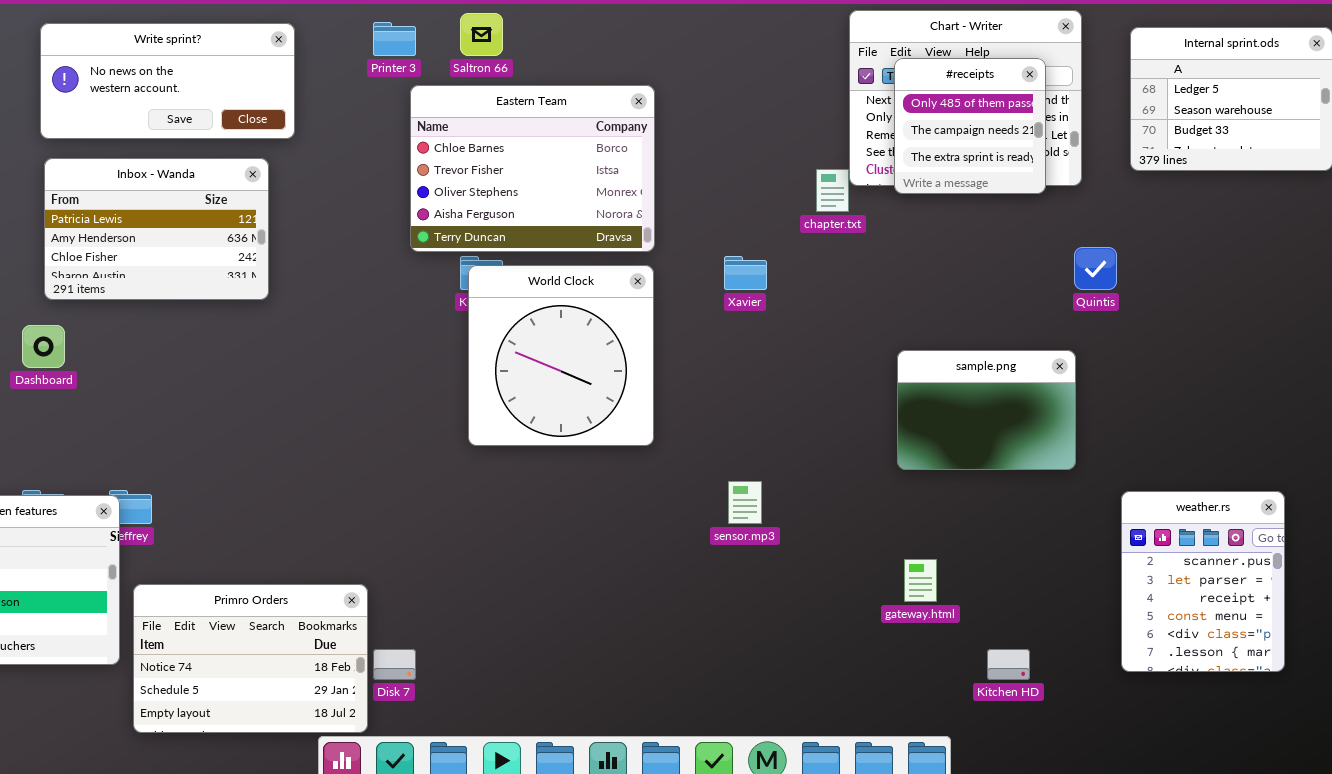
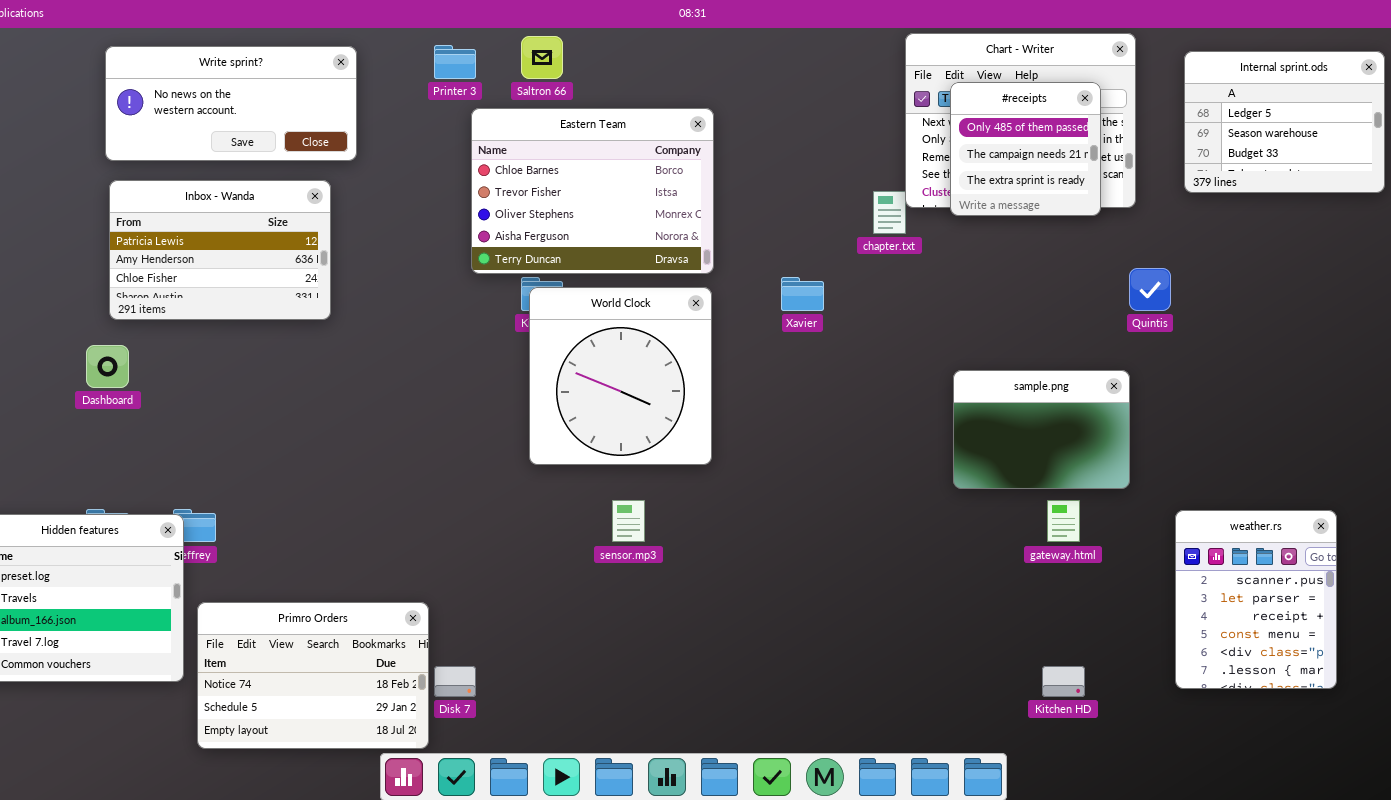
sensor.mp3: [728,481,762,524] -> [612,500,645,542], moved
gateway.html: [904,559,937,602] -> [1047,500,1080,542], moved

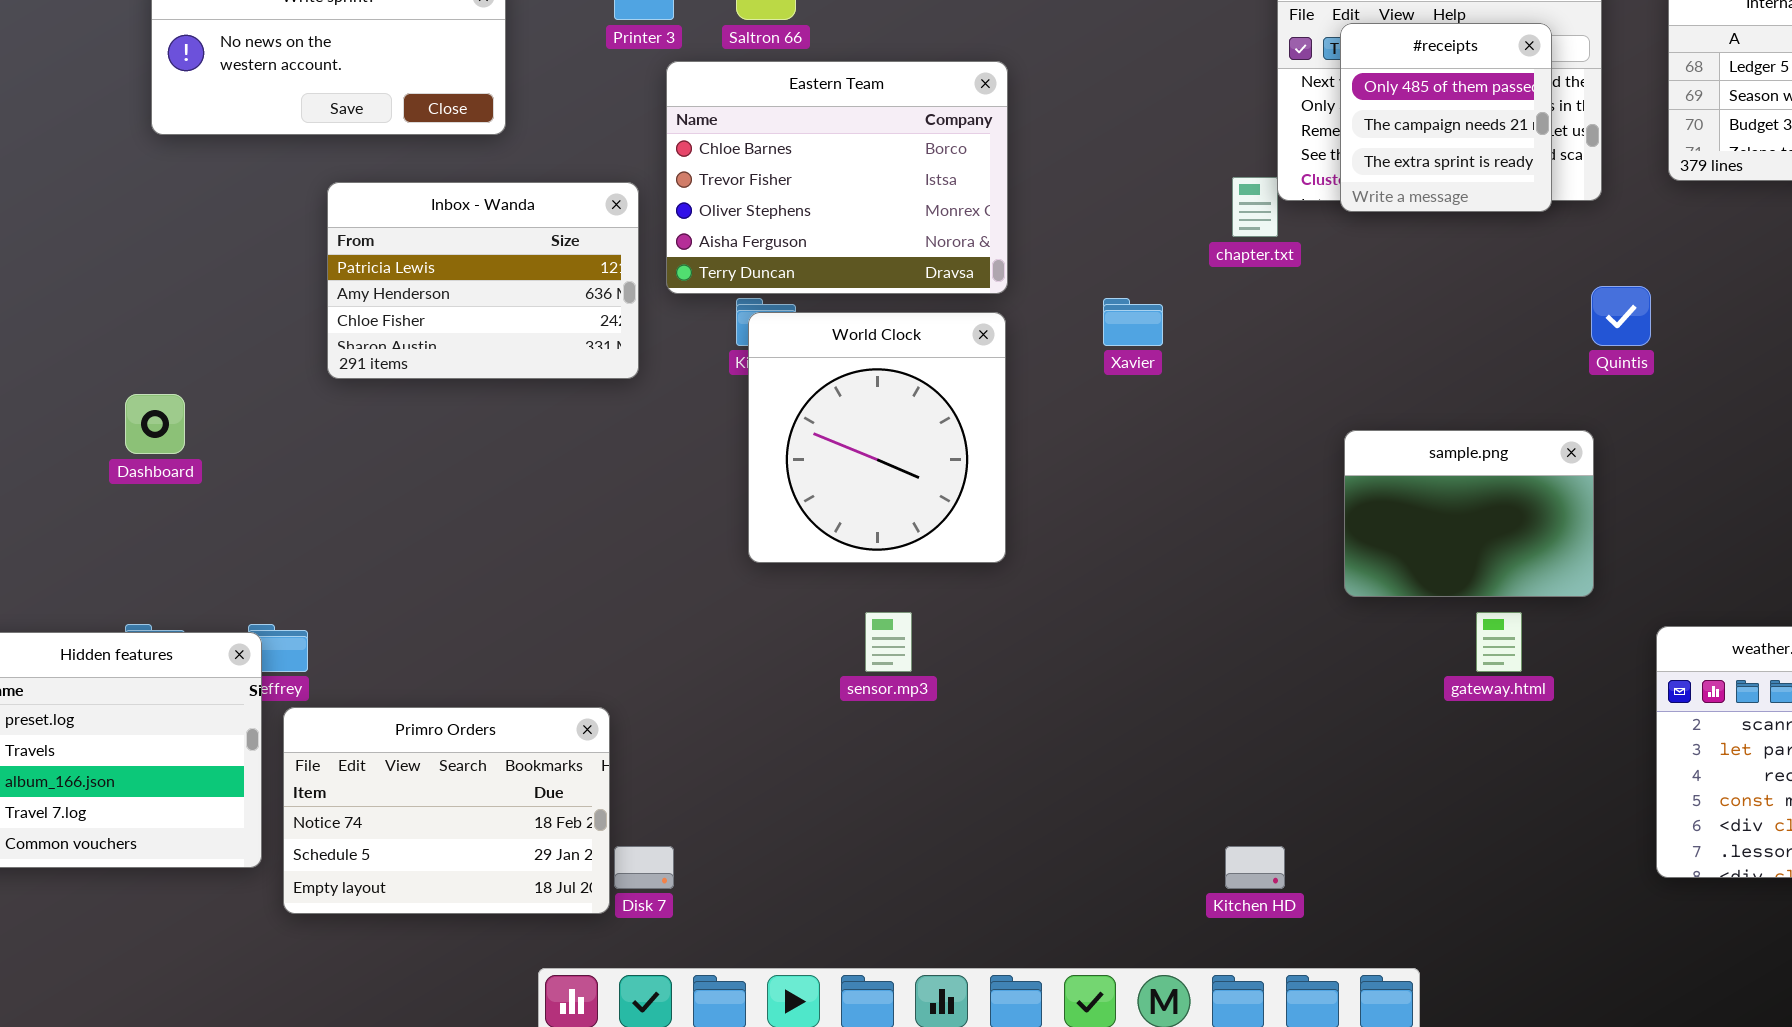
Inbox - Wanda: [109,180,331,320] -> [327,182,639,379], moved
Primro Orders: [197,602,429,749] -> [283,707,610,914], moved
Kitchen HD: [1042,666,1085,697] -> [1225,846,1285,889], moved

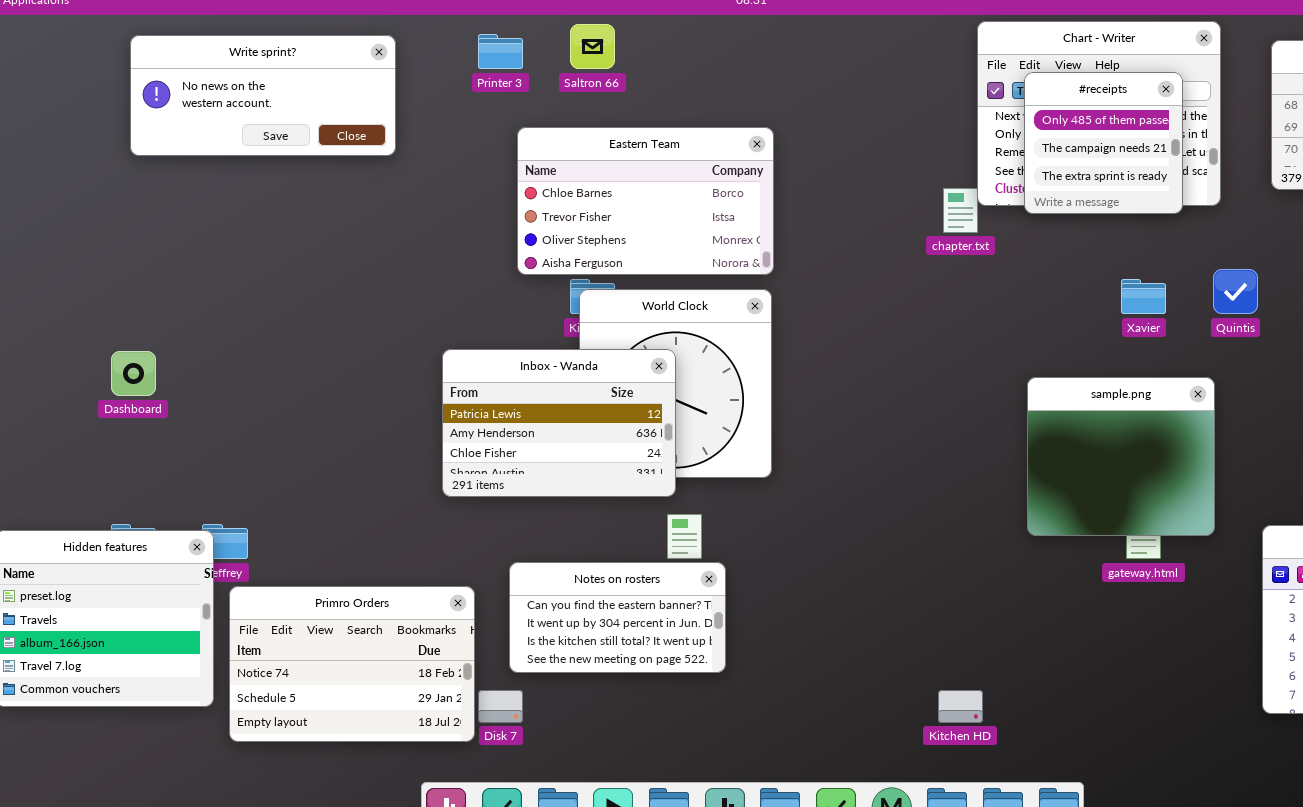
Eastern Team: [666,61,1008,294] -> [517,127,774,275], resized
Inbox - Wanda: [327,182,639,379] -> [442,349,676,497], moved
Xavier: [1103,298,1163,346] -> [1121,279,1166,314], moved
sample.png: [1344,430,1594,597] -> [1027,377,1215,536], resized
Notes on rosters: none -> [509,562,726,673], opened

